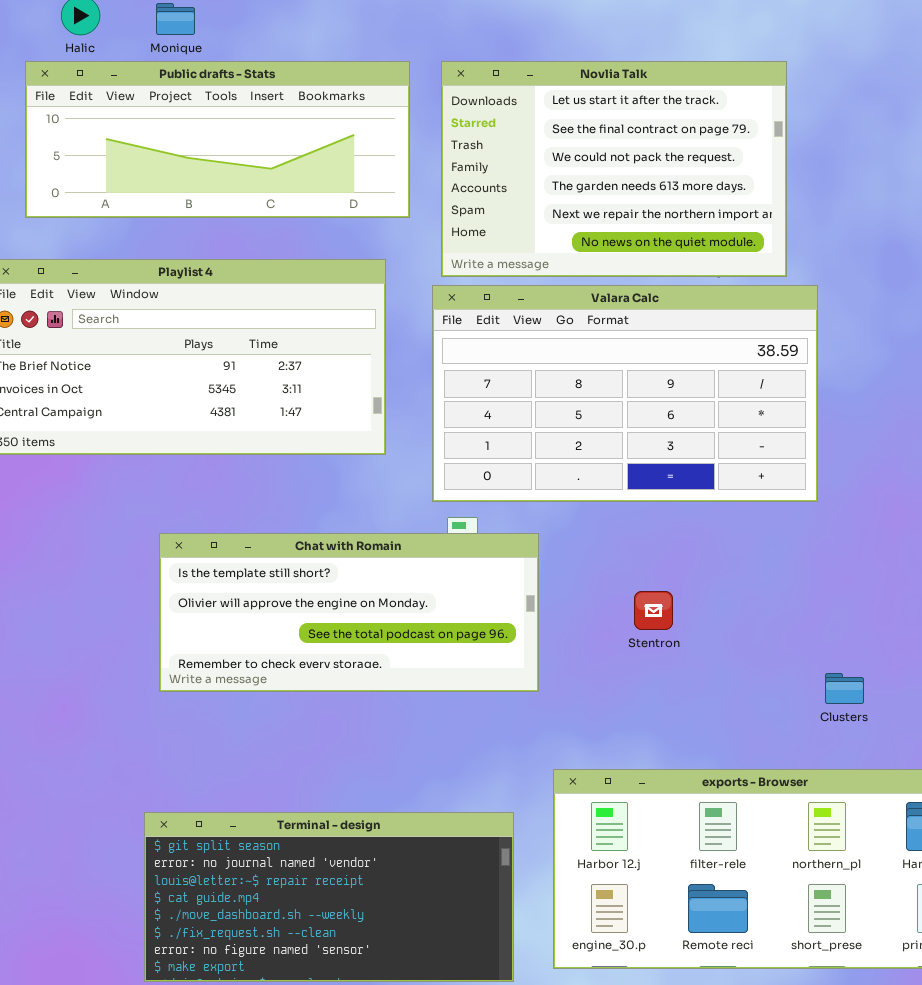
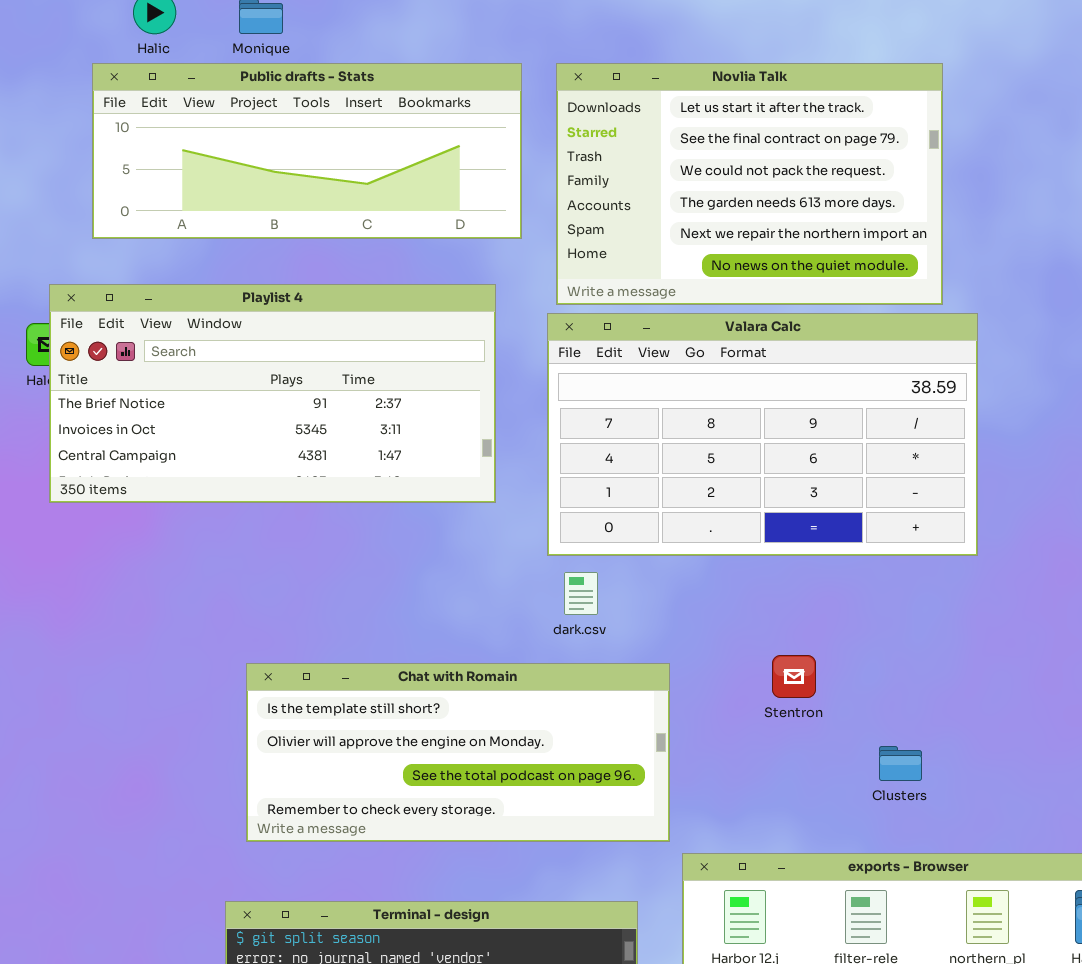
Chat with Romain: [159,533,539,692] -> [246,663,670,842], moved
Clusters: [825,673,864,704] -> [879,746,922,781], moved

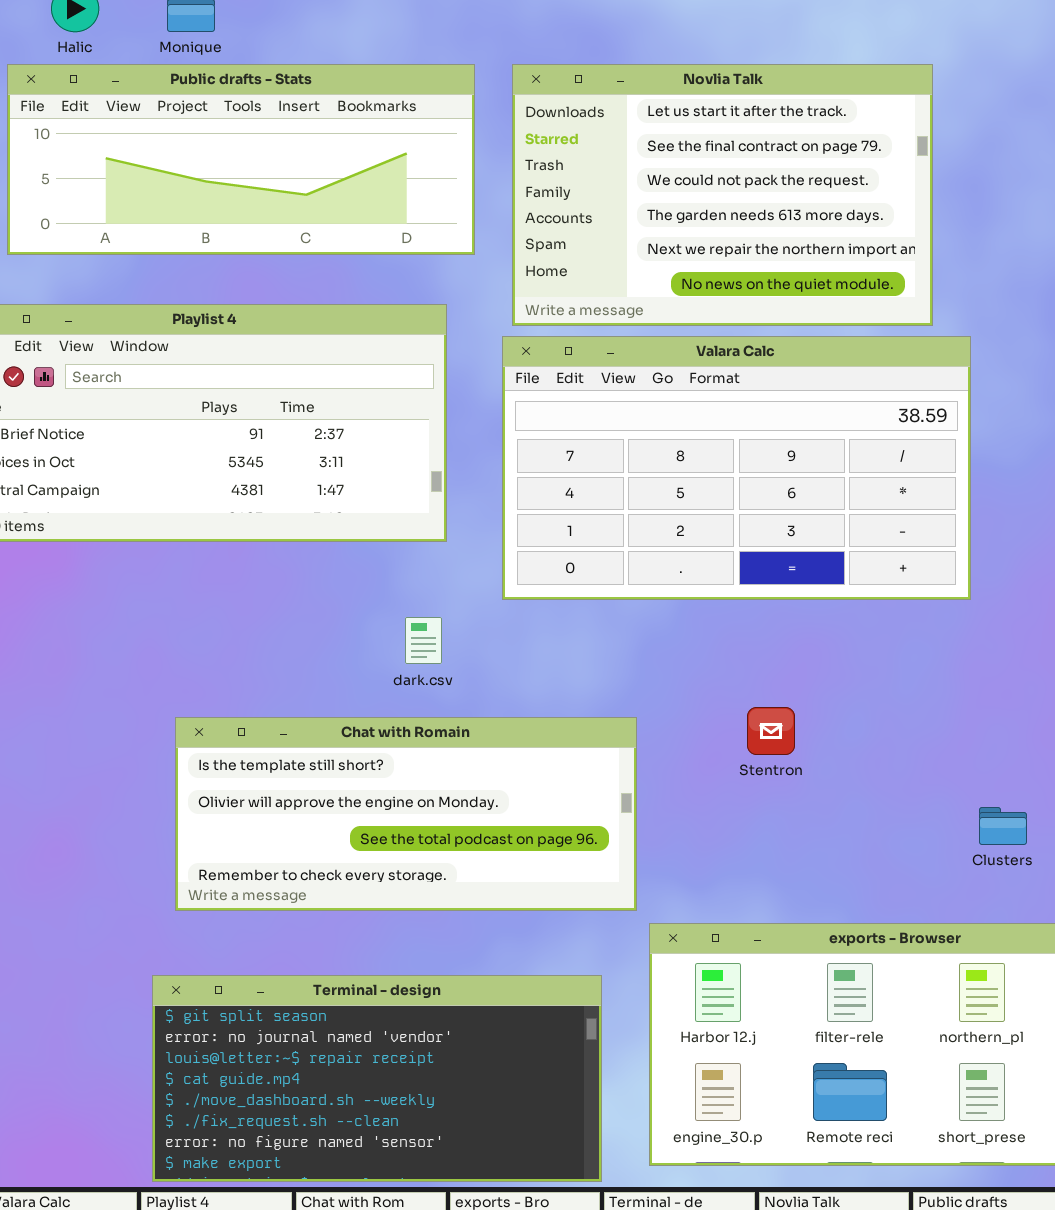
dark.csv: [564,572,598,615] -> [405,617,442,664], moved
Clusters: [879,746,922,781] -> [979,807,1027,845], moved

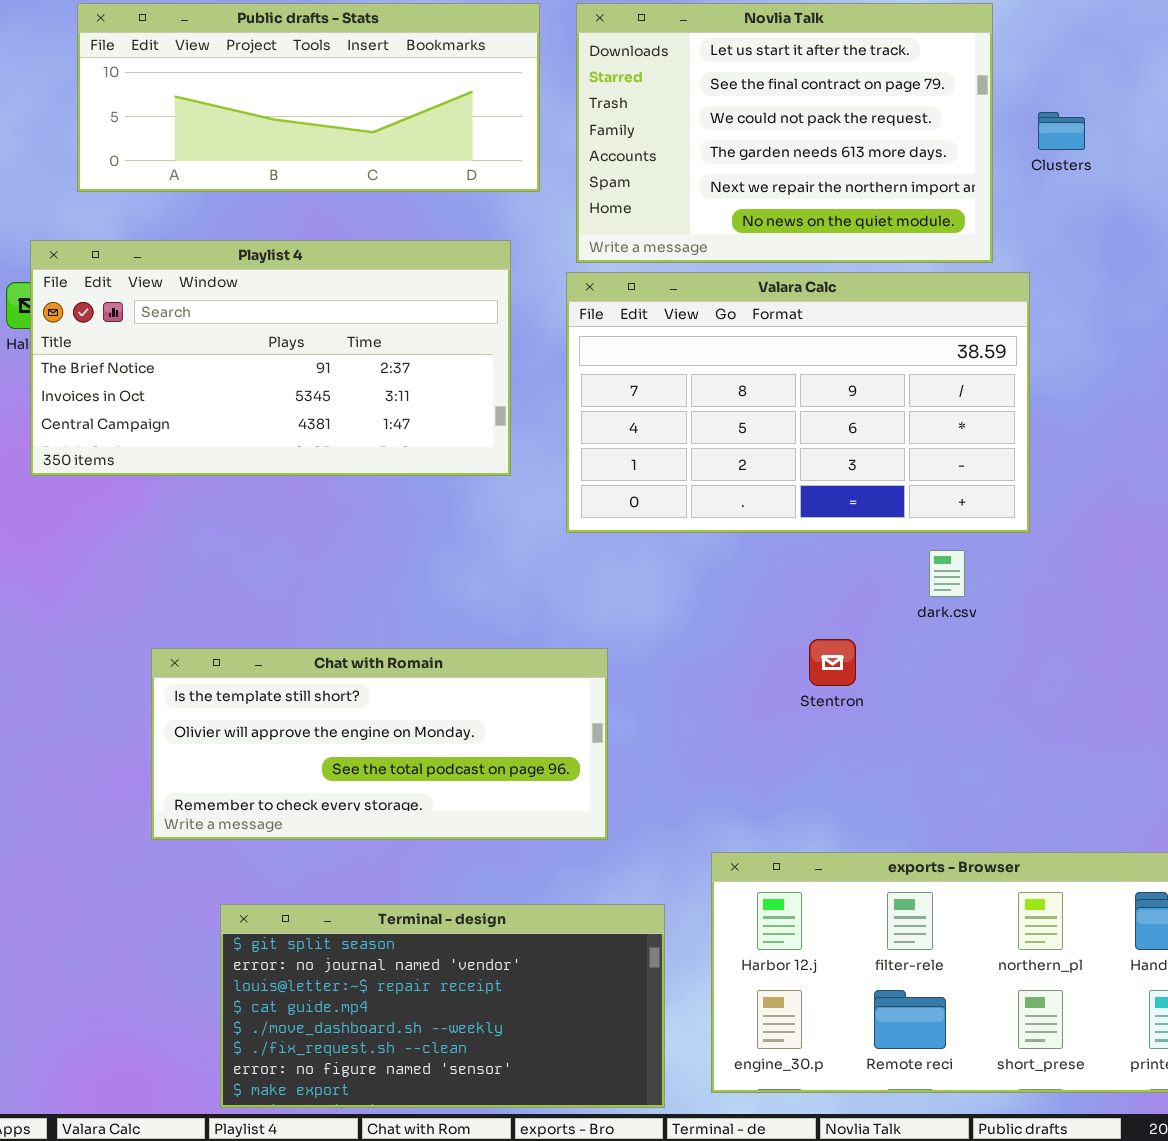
dark.csv: [405,617,442,664] -> [929,550,965,597], moved
Chat with Romain: [175,717,637,911] -> [151,648,608,840], moved
Clusters: [979,807,1027,845] -> [1038,112,1085,150], moved

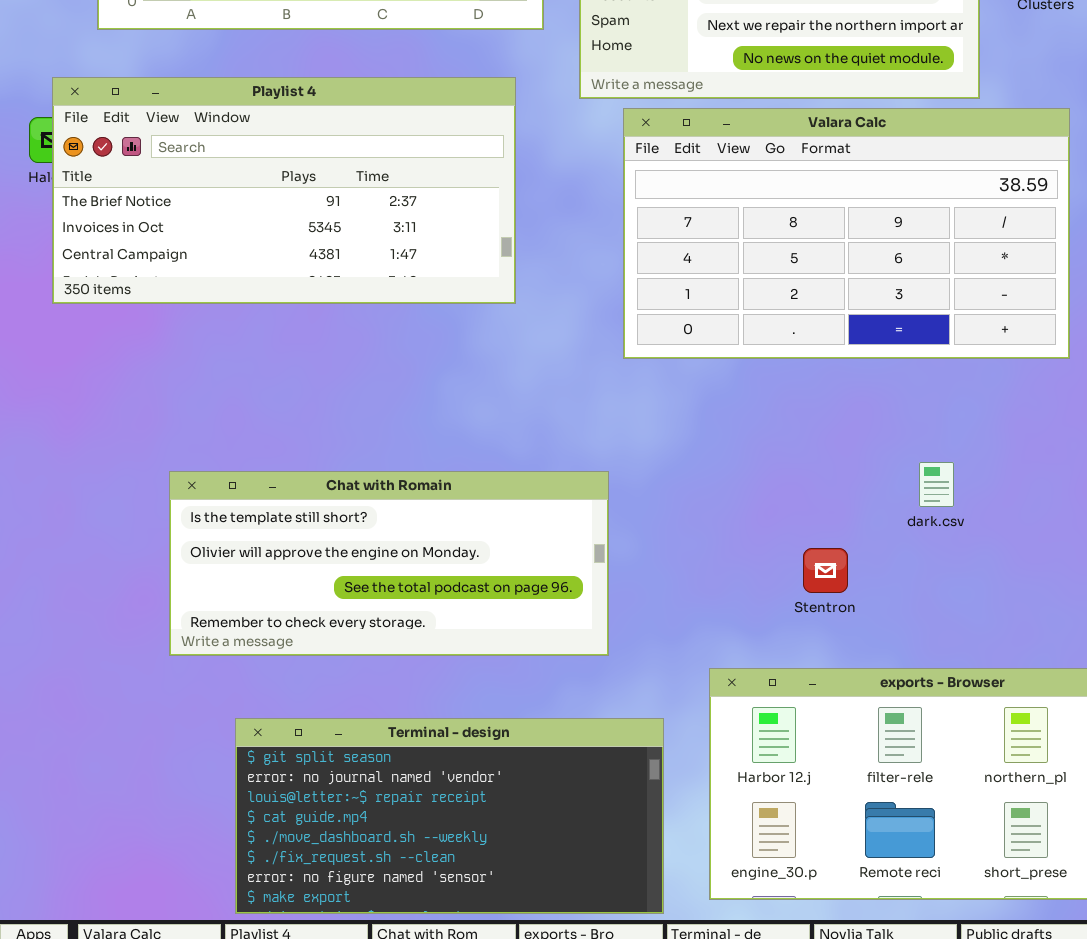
Valara Calc: [566,272,1030,533] -> [623,108,1070,359], moved
dark.csv: [929,550,965,597] -> [919,462,954,507], moved
Stentron: [809,639,856,686] -> [803,548,848,593], moved

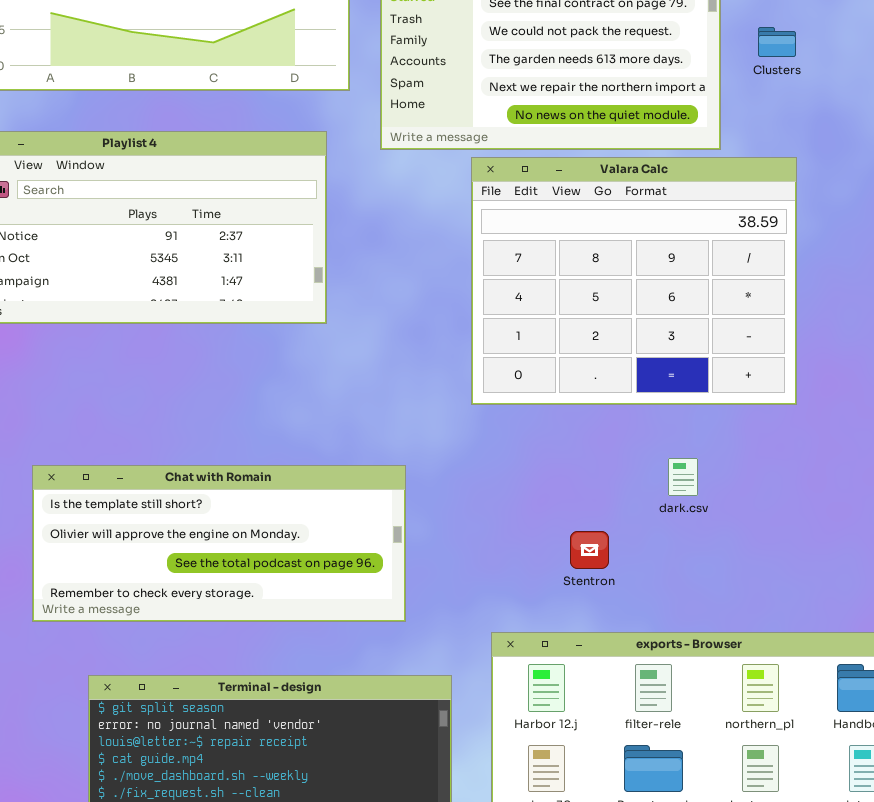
Valara Calc: [623,108,1070,359] -> [471,157,797,405], resized

